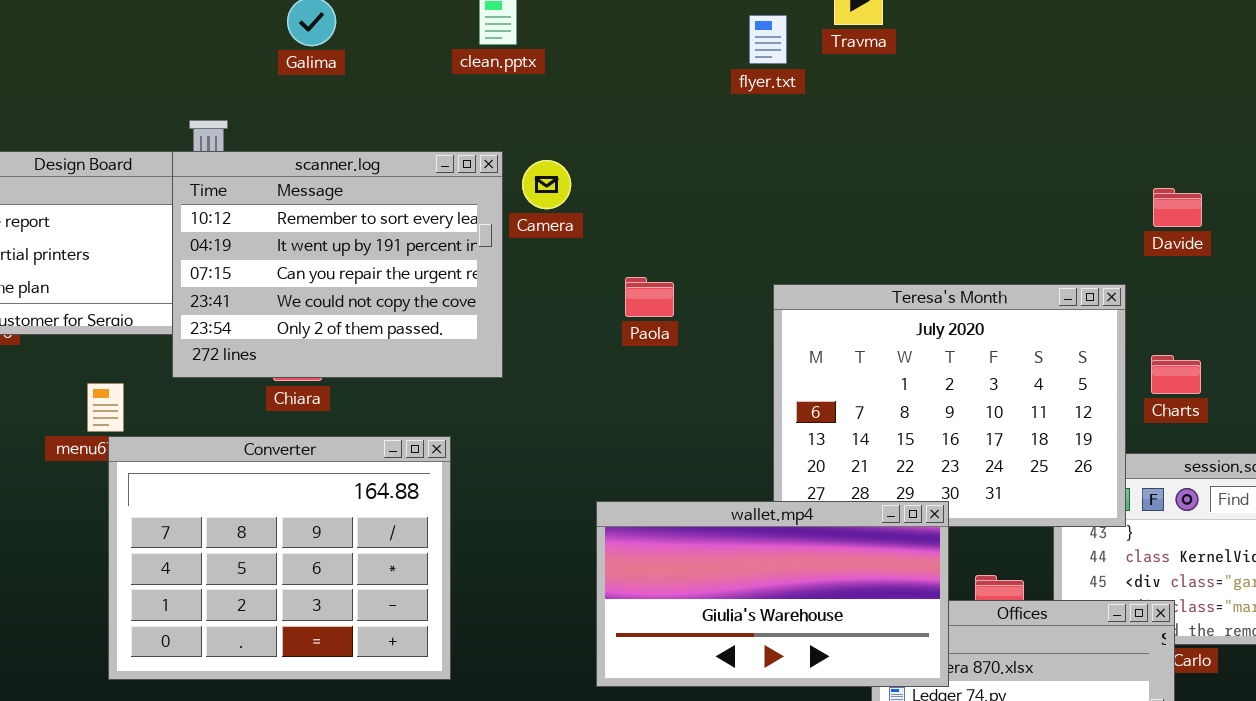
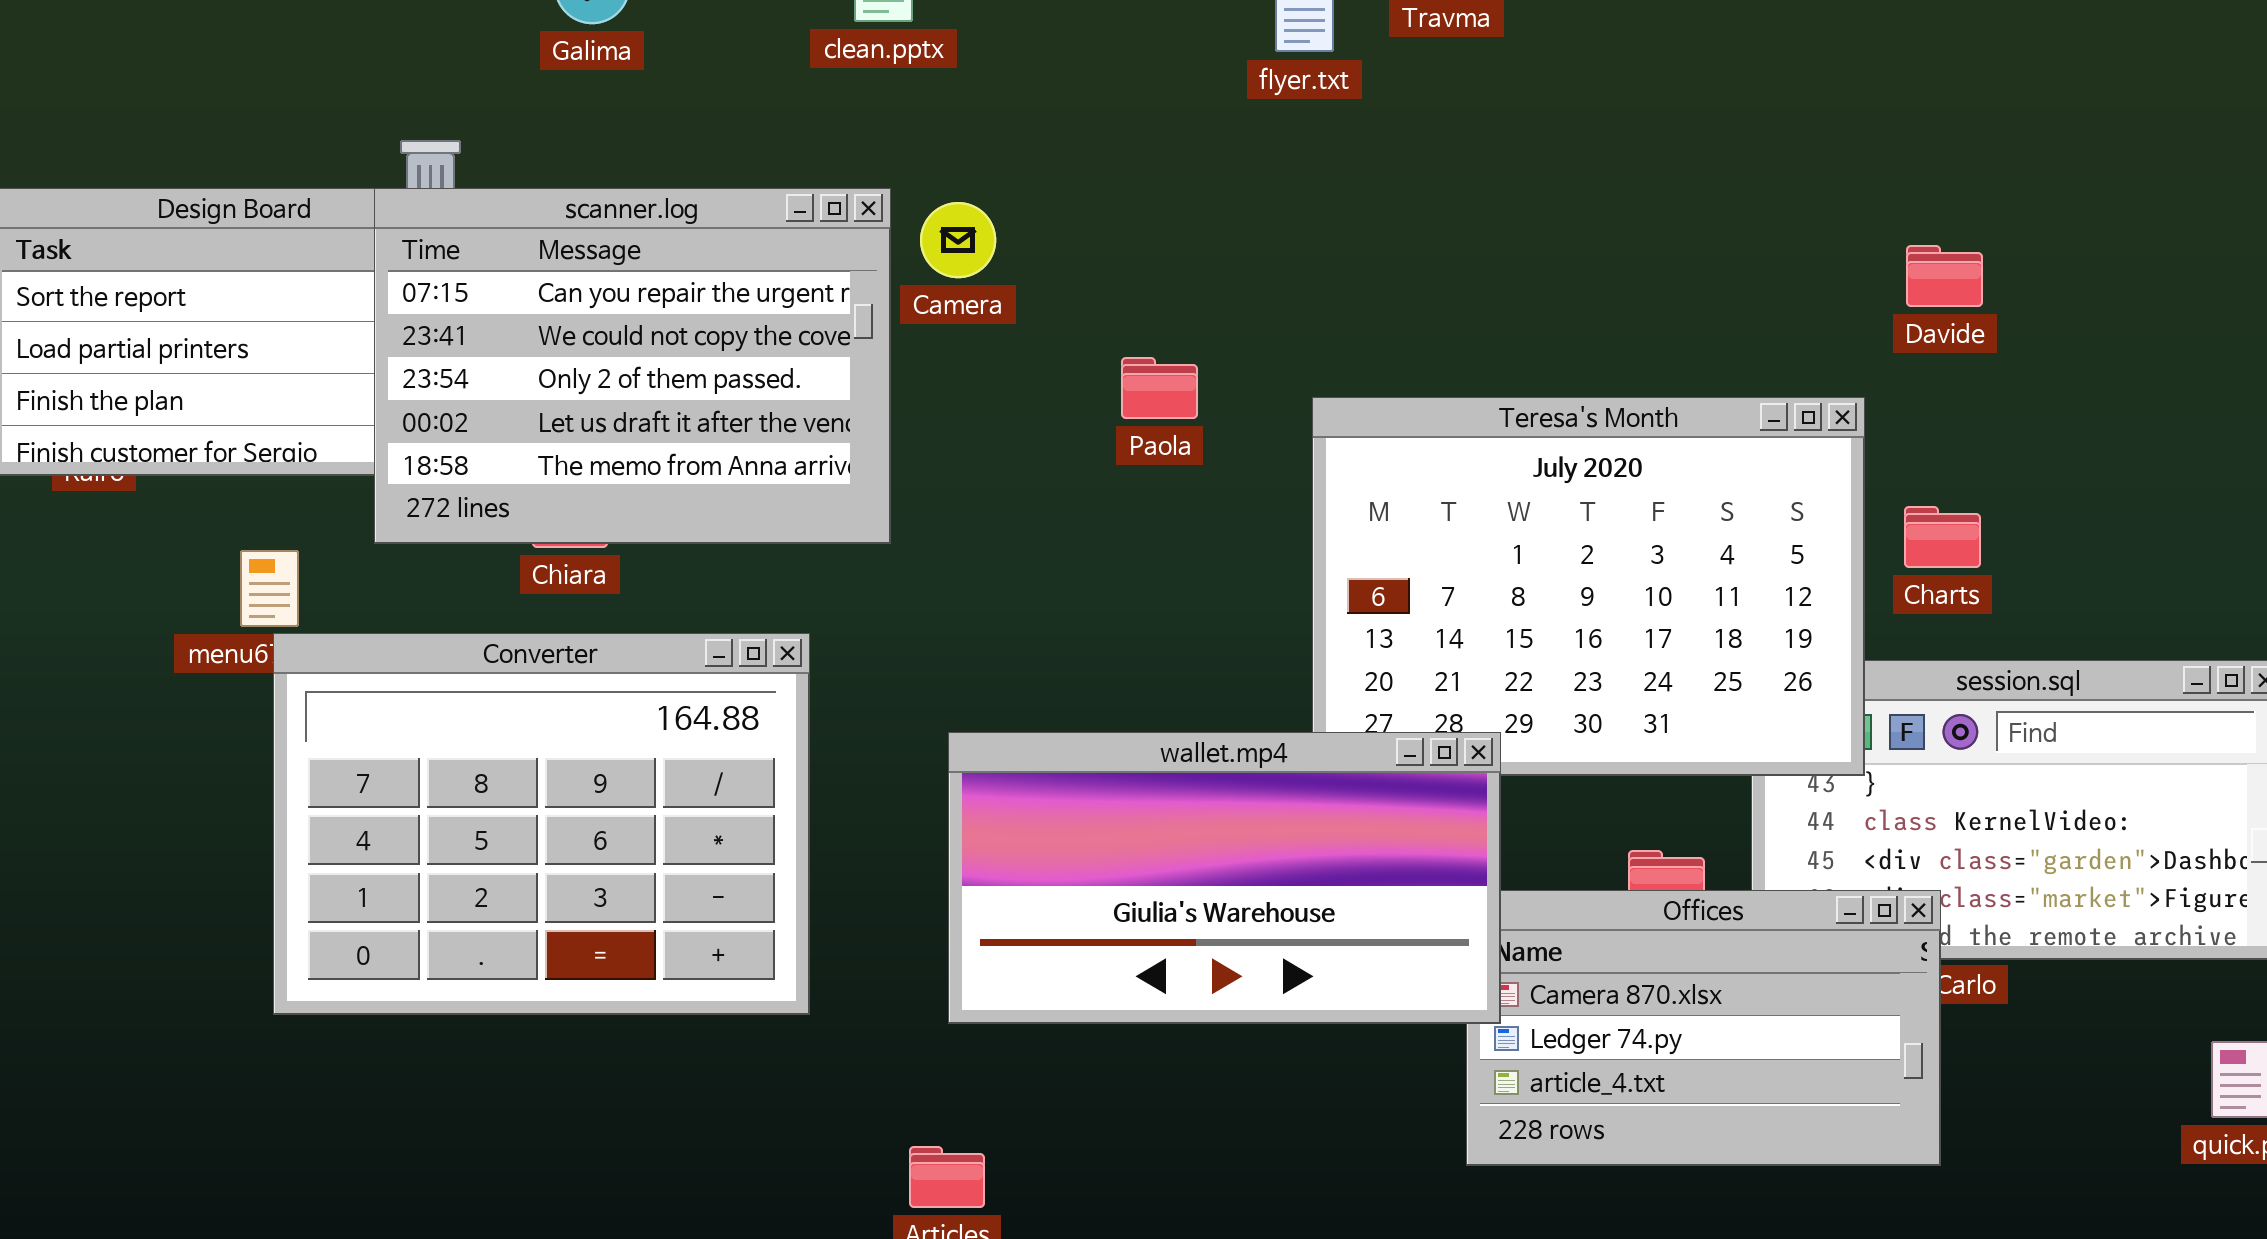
scanner.log: [172,151,503,378] -> [374,188,891,544], scrolled down 2 rows
Paola: [625,277,674,317] -> [1121,357,1198,419], moved
wallet.mp4: [596,501,949,687] -> [948,732,1501,1024], moved

